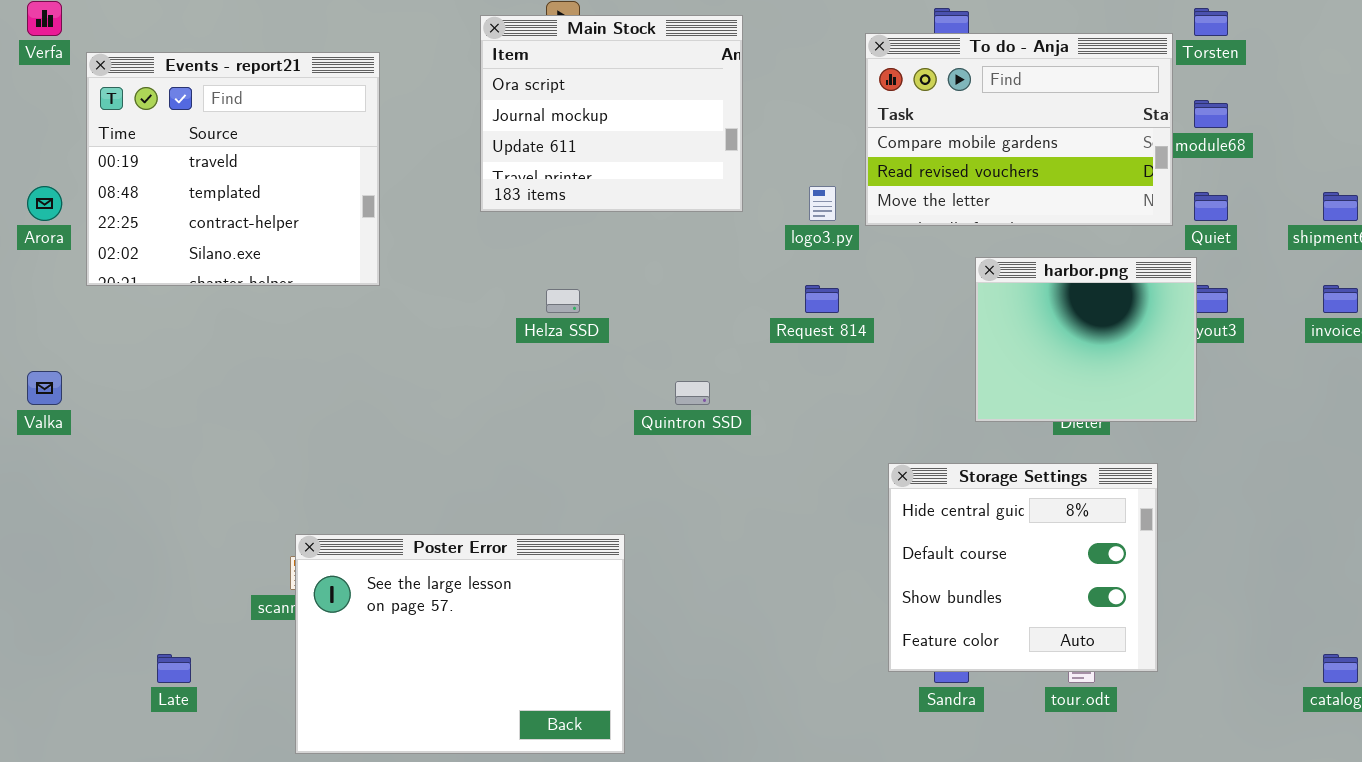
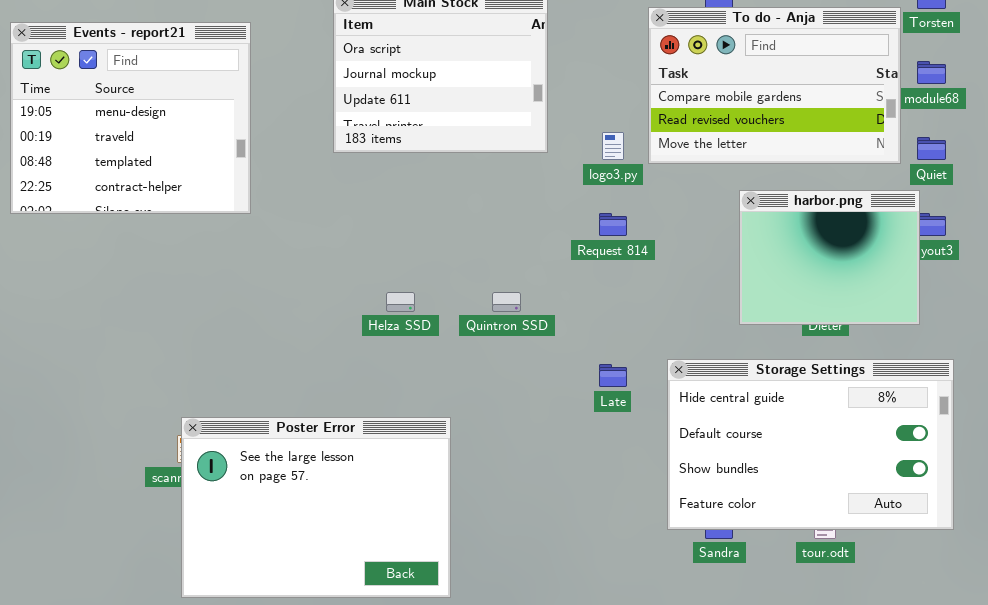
Events - report21: [86,52,380,286] -> [10,22,251,214], scrolled up 1 row
Helza SSD: [546,289,580,313] -> [386,292,415,312], moved
Storage Settings: [888,463,1158,672] -> [667,359,954,530], resized
Late: [157,654,191,683] -> [599,364,627,387], moved

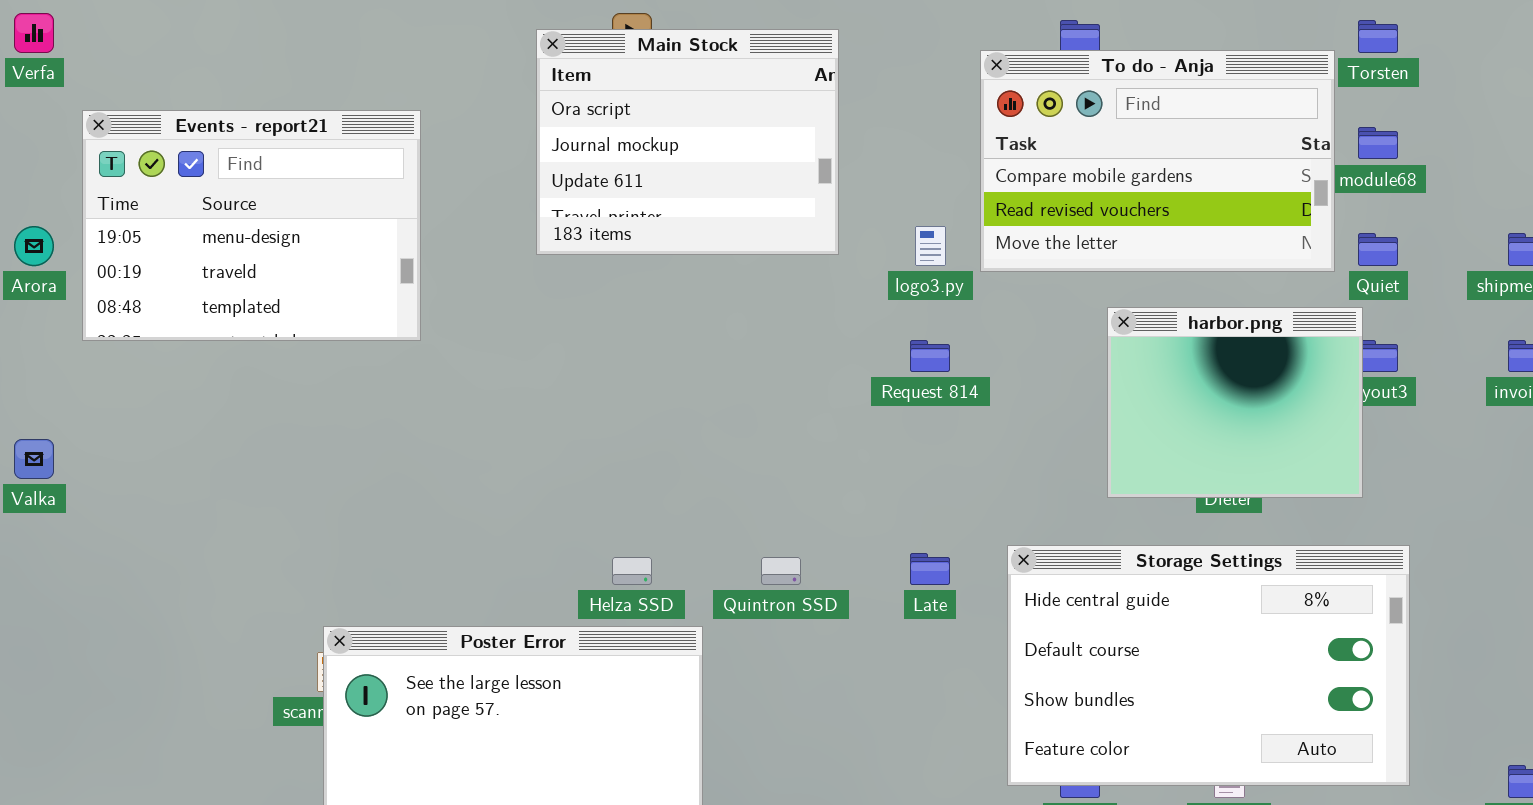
Events - report21: [10,22,251,214] -> [82,110,421,341], resized
Helza SSD: [386,292,415,312] -> [612,557,652,585], moved
Quintron SSD: [492,292,521,312] -> [761,557,801,585], moved

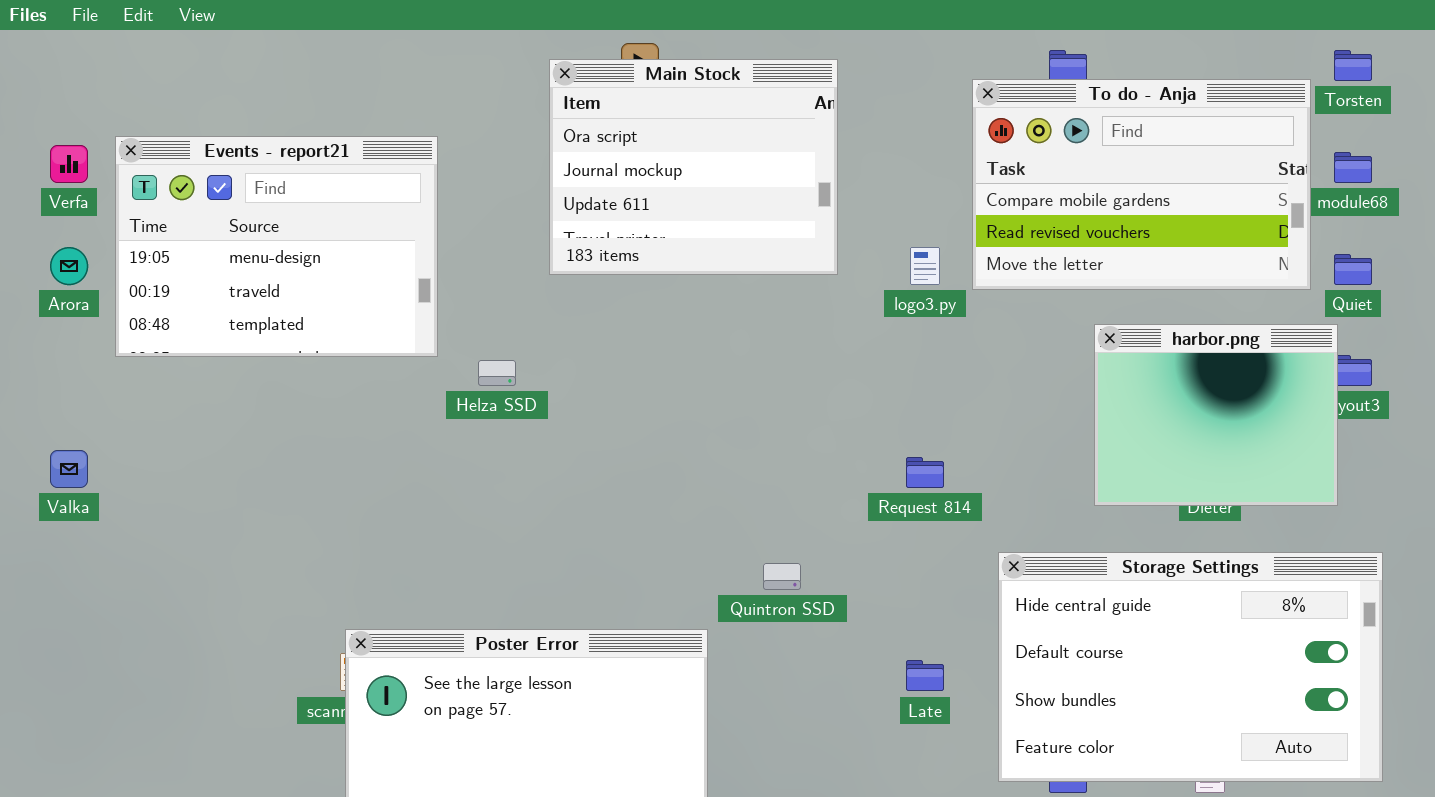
Verfa: [14,13,54,53] -> [50,145,88,183], moved
Request 814: [910,340,950,372] -> [906,457,944,488], moved
Late: [910,553,950,585] -> [906,660,944,691], moved
Helza SSD: [612,557,652,585] -> [478,360,516,386], moved

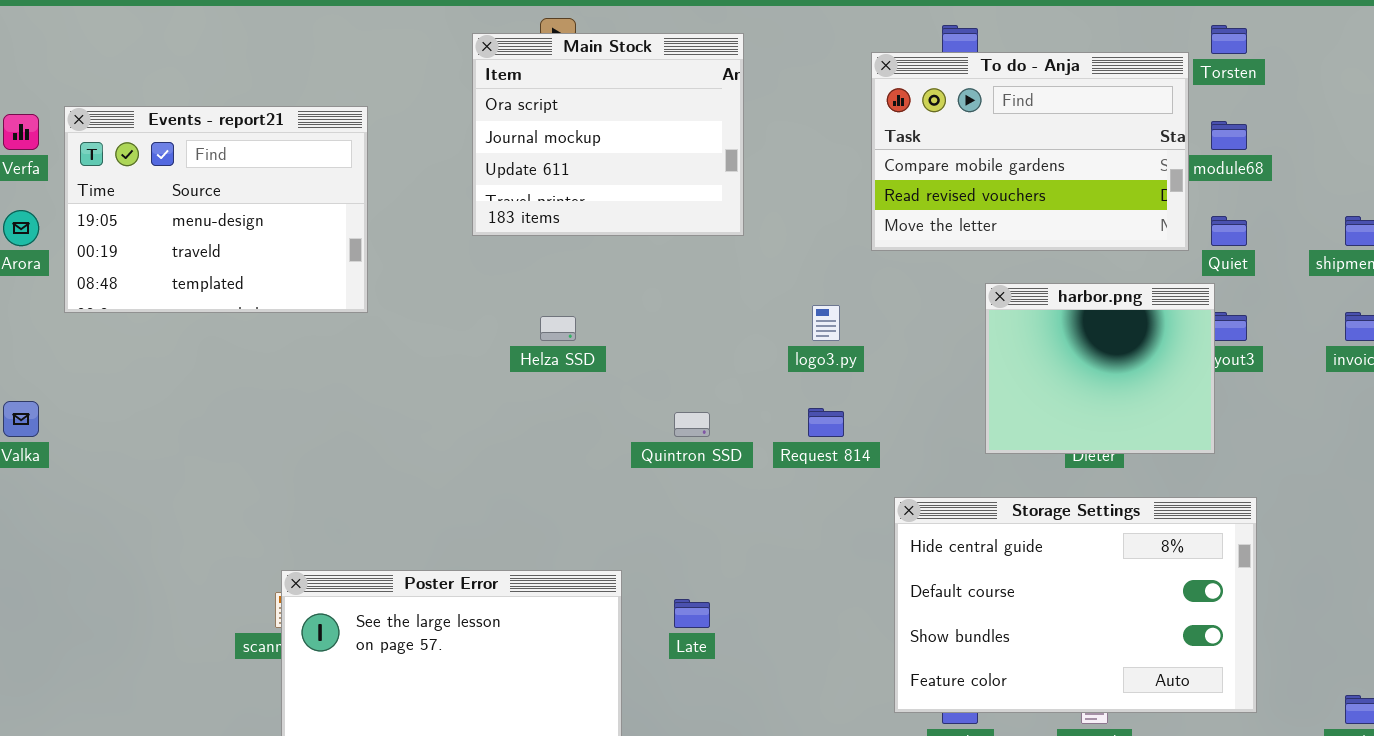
logo3.py: [910,247,940,285] -> [812,305,840,341], moved
Helza SSD: [478,360,516,386] -> [540,316,576,341], moved
Quintron SSD: [763,563,801,590] -> [674,412,710,437], moved
Late: [906,660,944,691] -> [674,599,710,628], moved

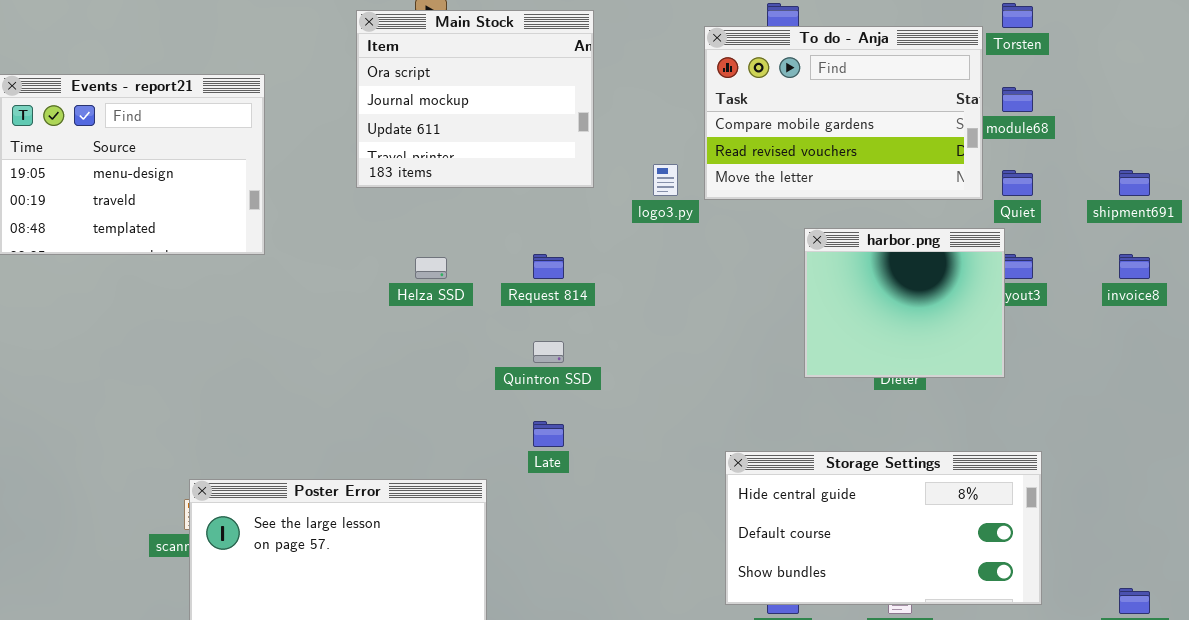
logo3.py: [812,305,840,341] -> [653,164,678,196], moved
Request 814: [808,408,844,437] -> [533,254,564,279], moved
Storage Settings: [894,497,1257,713] -> [725,451,1042,605], resized
Late: [674,599,710,628] -> [533,421,564,447], moved

